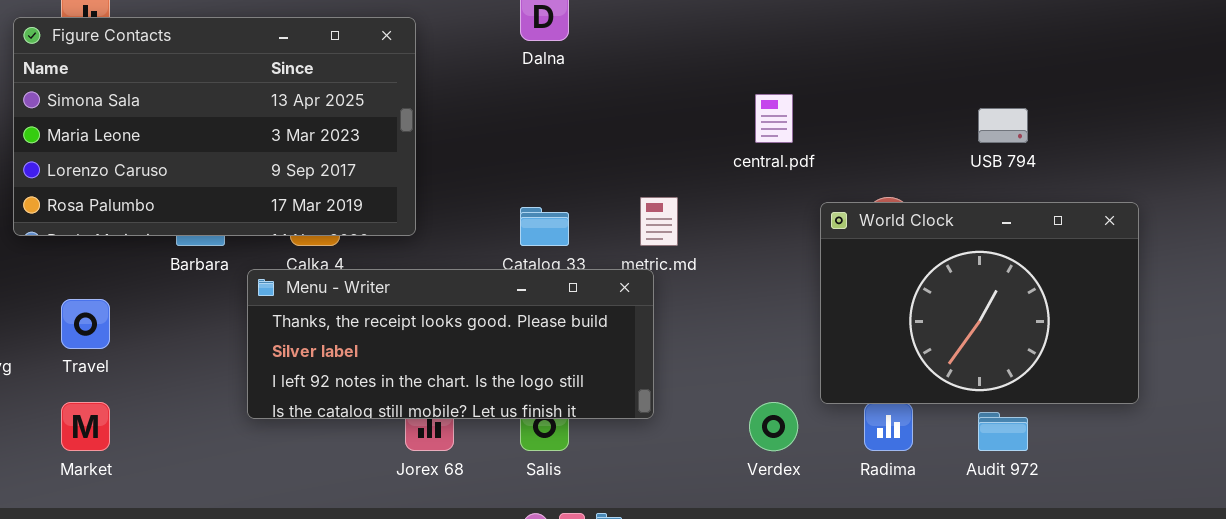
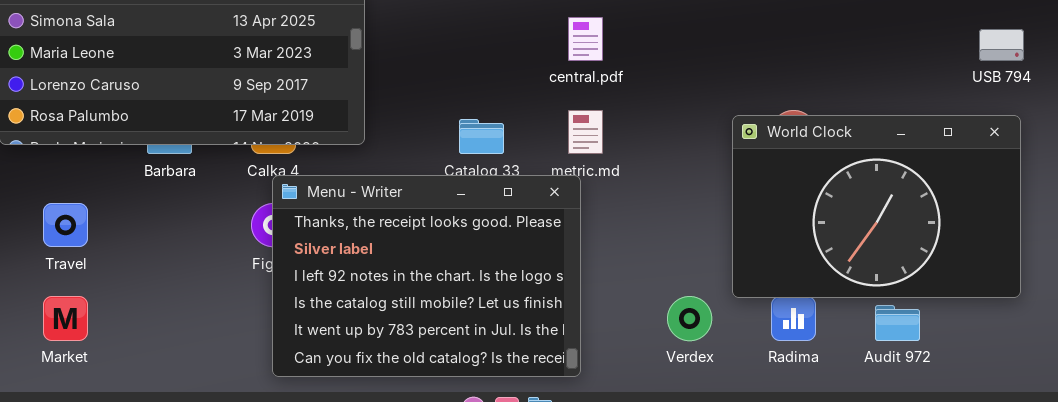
central.pdf: [755,94,793,143] -> [568,17,603,61], moved
USB 794: [978,108,1028,143] -> [979,29,1024,61], moved
Menu - Writer: [247,269,654,419] -> [272,175,581,377], resized

